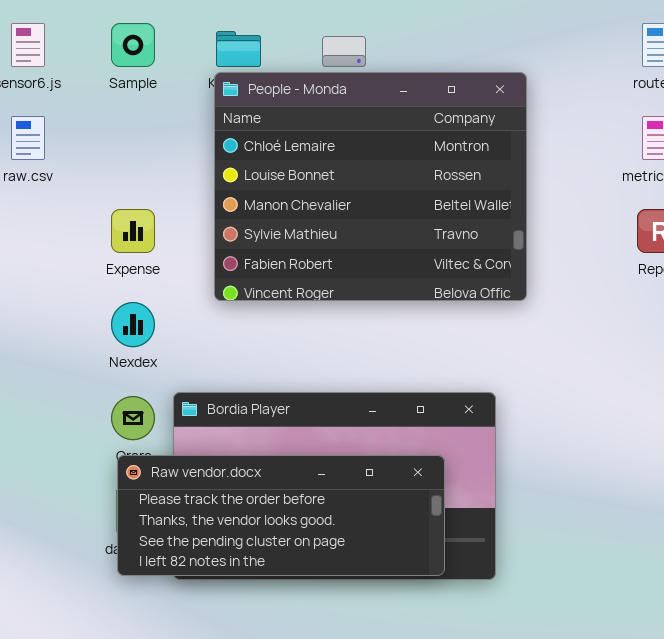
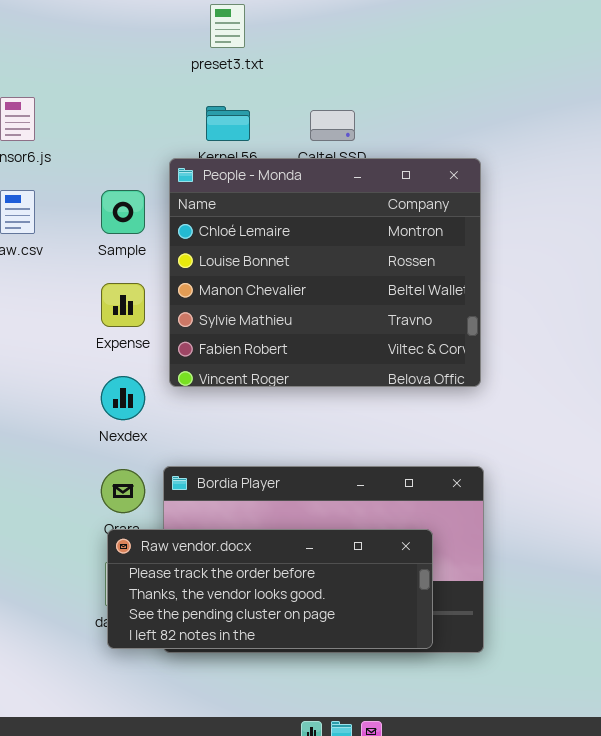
Sample: [111,23,155,67] -> [101,190,145,234], moved
People - Monda: [214,72,527,301] -> [169,158,481,387], moved

